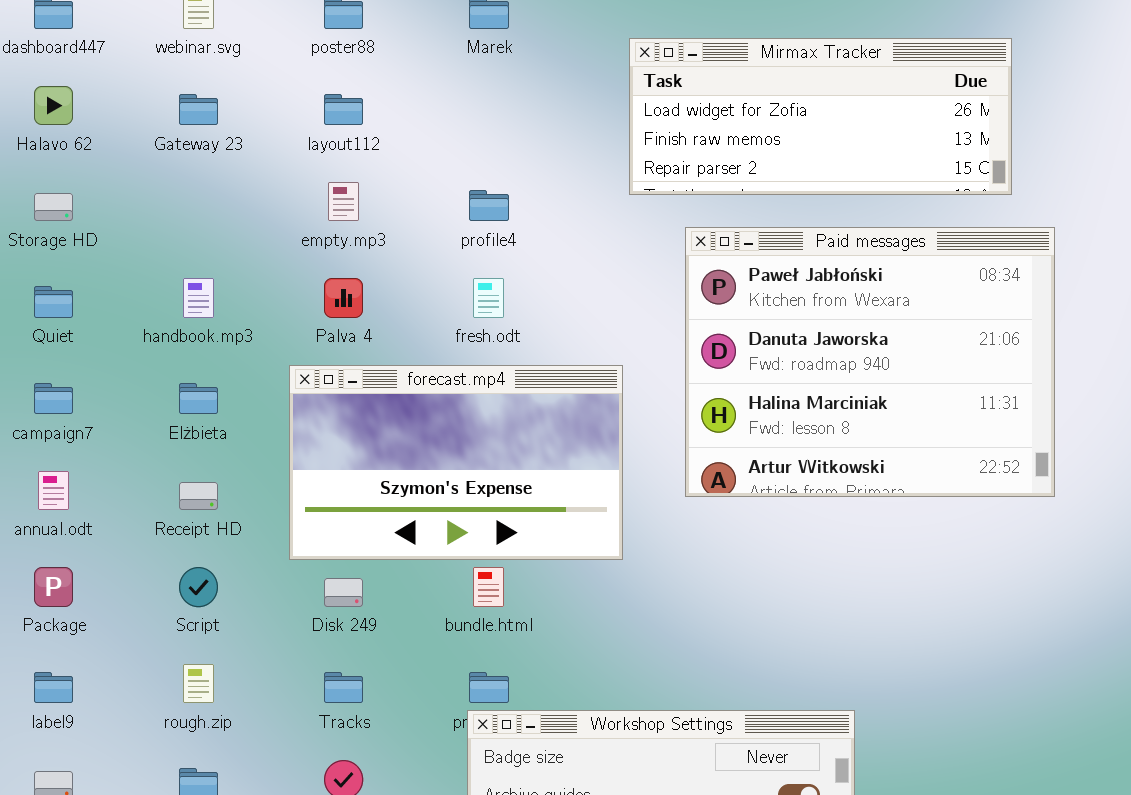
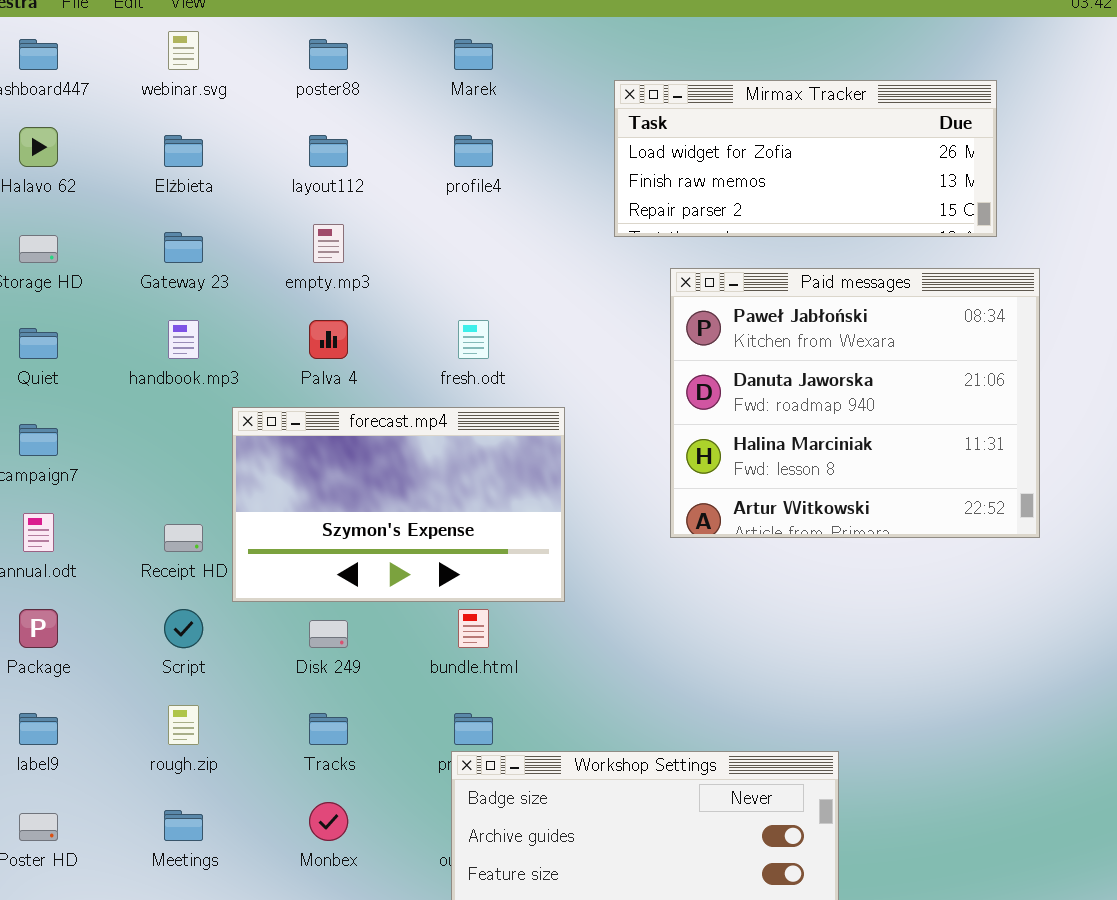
Gateway 23: [179,94,218,125] -> [164,232,203,263], moved
profile4: [469,190,509,221] -> [454,135,493,167], moved
forecast.mp4: [289,365,623,560] -> [232,407,565,602], moved
Elżbieta: [179,383,218,414] -> [164,135,203,167], moved

